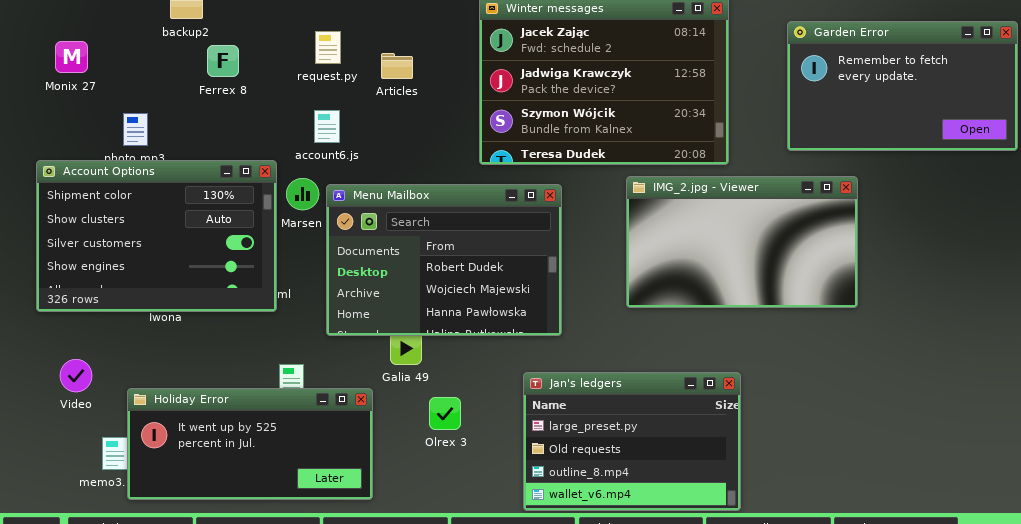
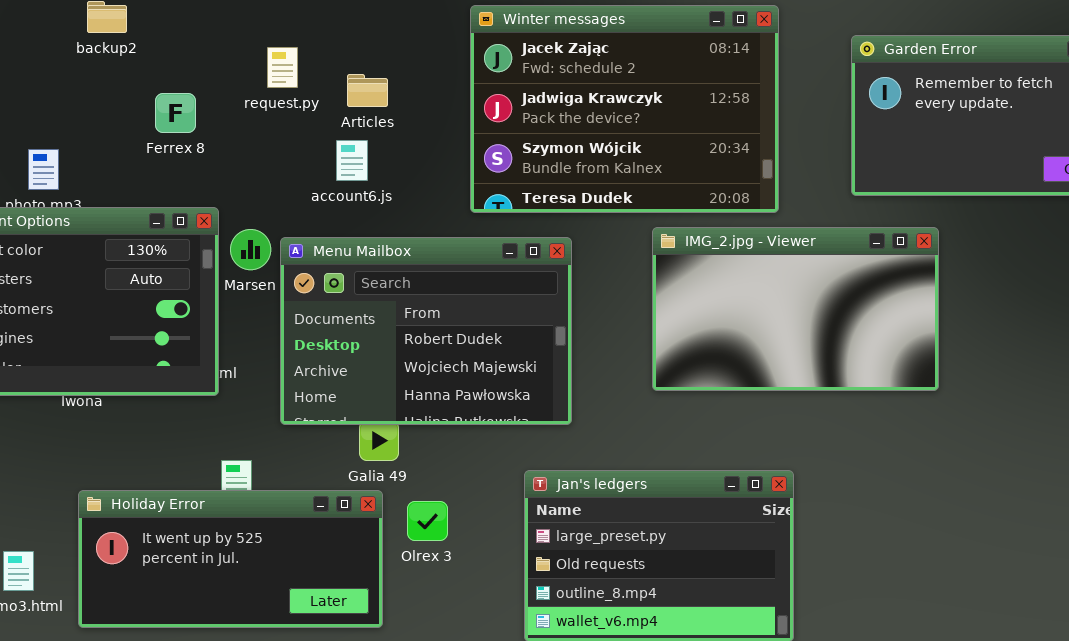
Ferrex 8: [207,45,239,77] -> [155,93,196,133], moved
account6.js: [314,110,340,143] -> [336,140,368,181], moved
Holiday Error: [127,388,373,500] -> [78,490,383,628], moved

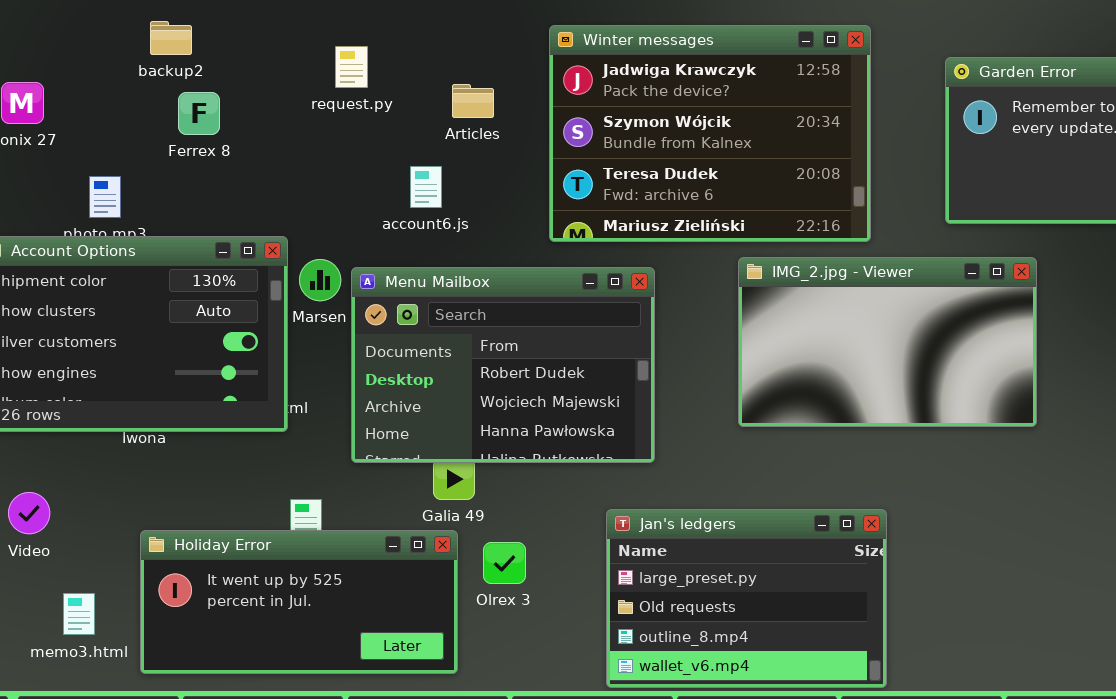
Winter messages: [470,5,779,213] -> [549,25,871,242], scrolled down 1 row
request.py: [267,47,298,88] -> [335,46,368,88], moved
Articles: [347,74,388,107] -> [452,84,494,118], moved
Ferrex 8: [155,93,196,133] -> [178,92,220,135], moved

